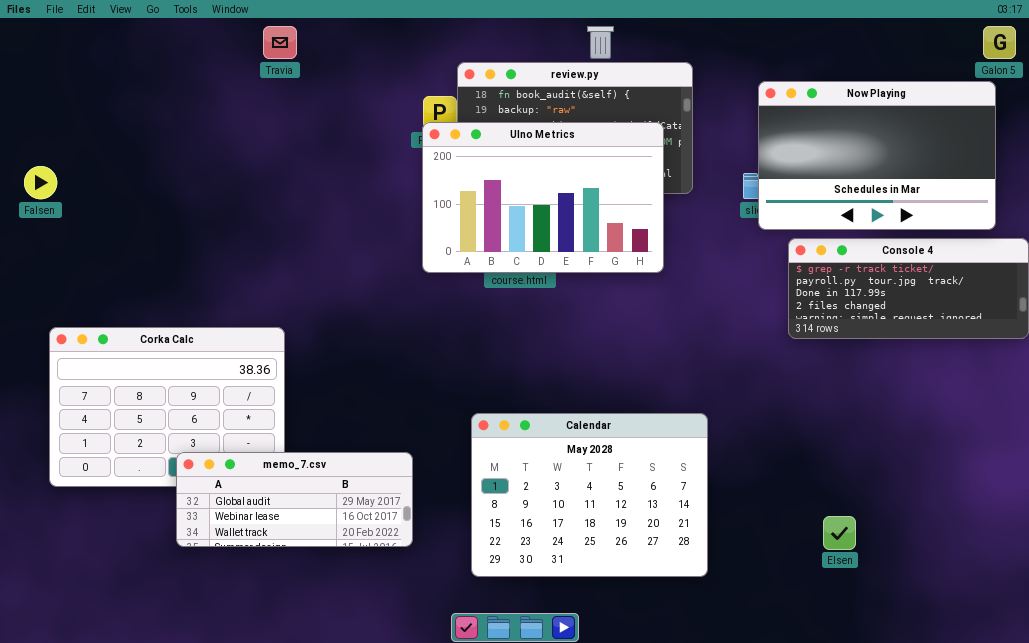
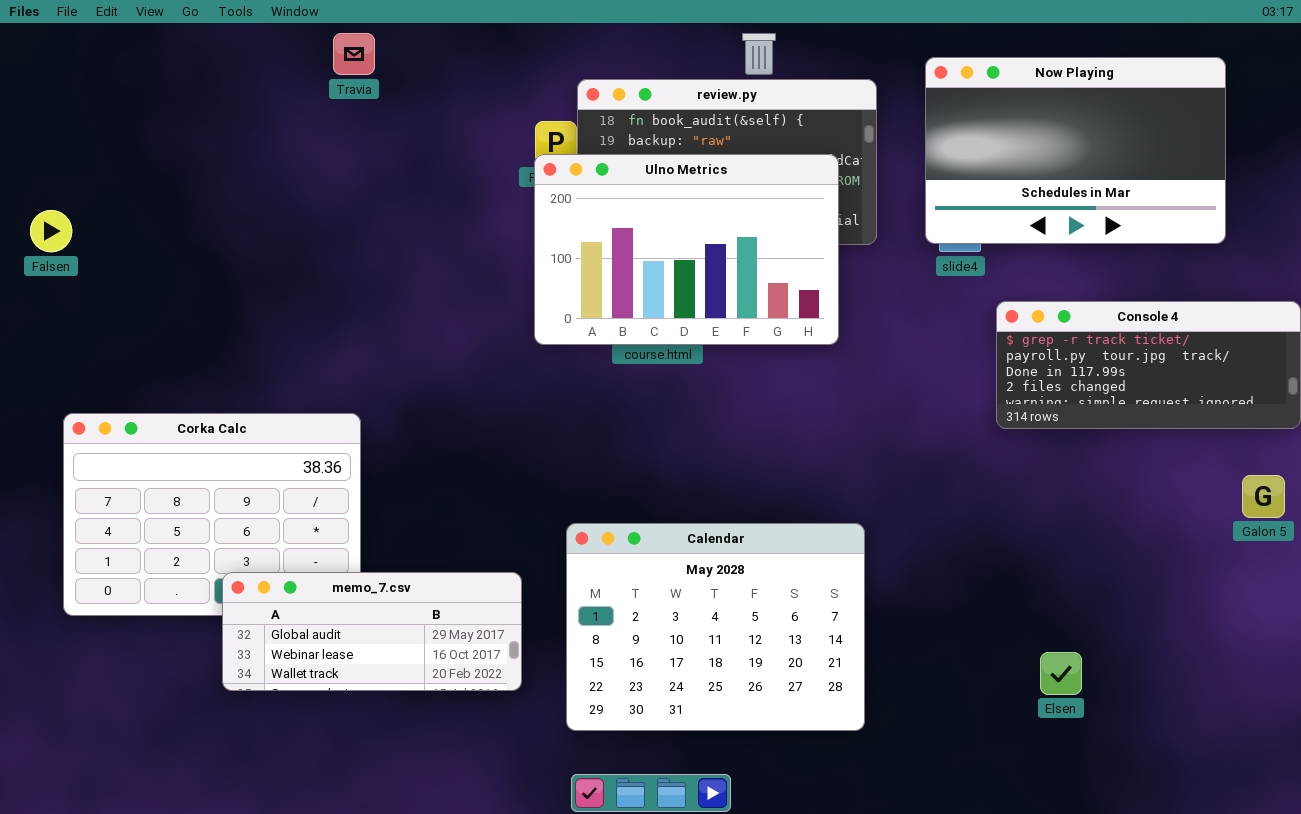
Galon 5: [983,26,1016,59] -> [1242,475,1285,518], moved
Now Playing: [758,81,996,230] -> [925,57,1226,244], moved
Calendar: [471,413,708,577] -> [566,523,865,731], moved

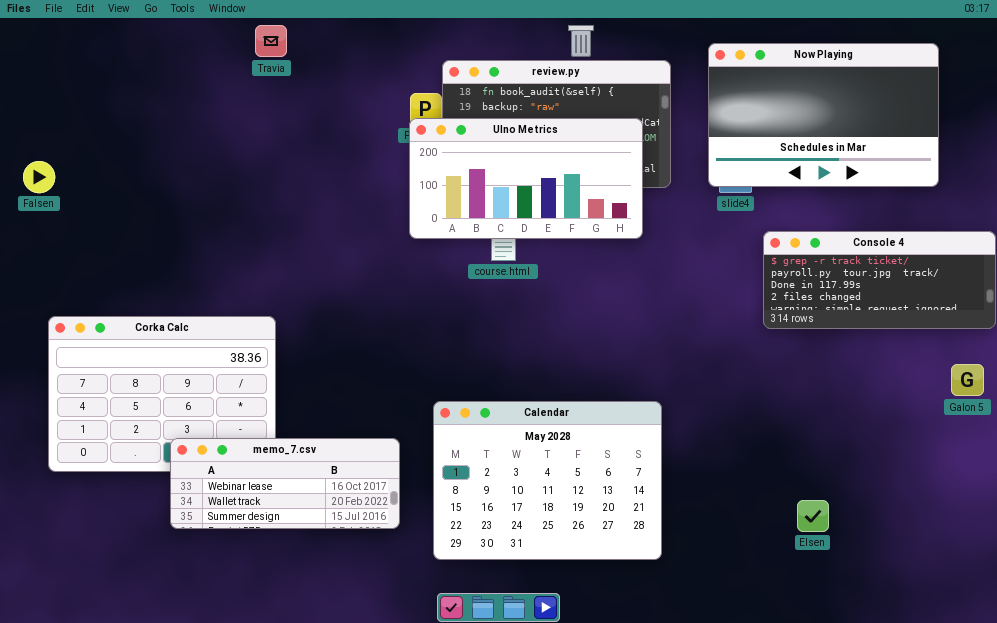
Ulno Metrics: [534,154,839,345] -> [409,118,643,239], resized
memo_7.csv: [222,572,522,691] -> [170,438,400,529], scrolled down 1 row

